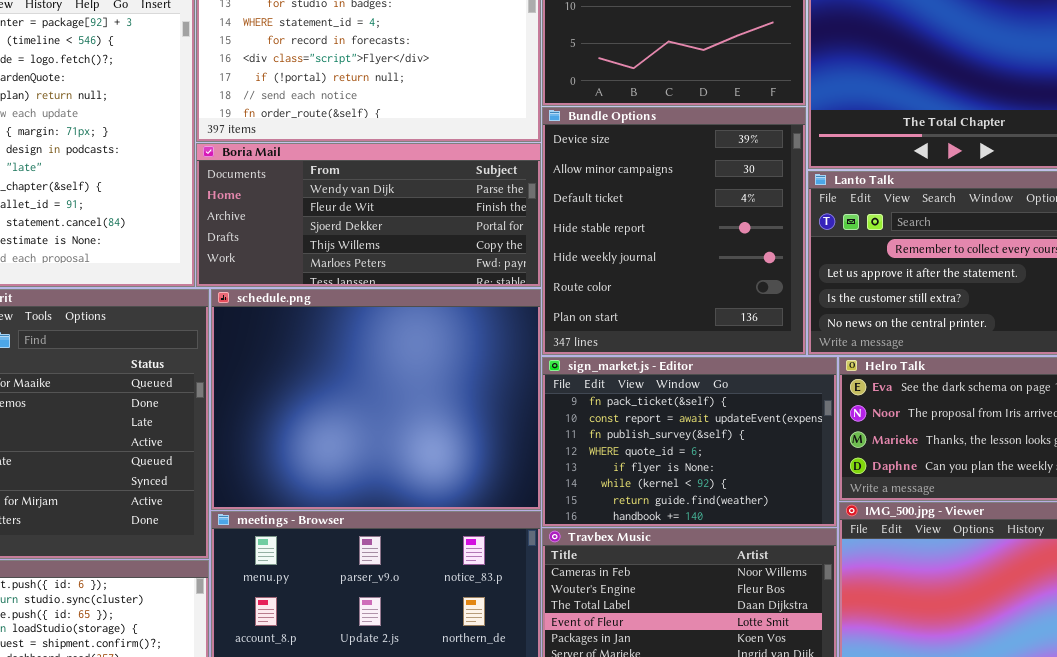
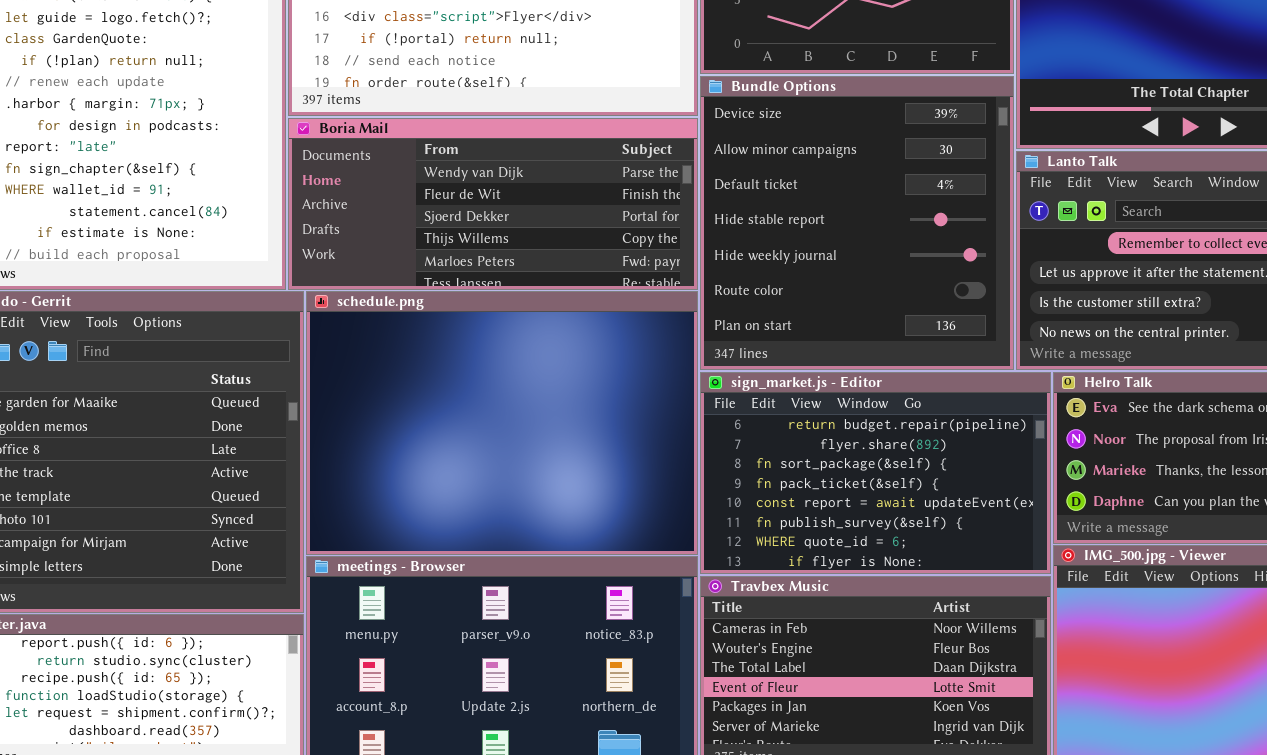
sign_market.js - Editor: [542,357,837,527] -> [700,372,1051,574], scrolled up 3 rows

